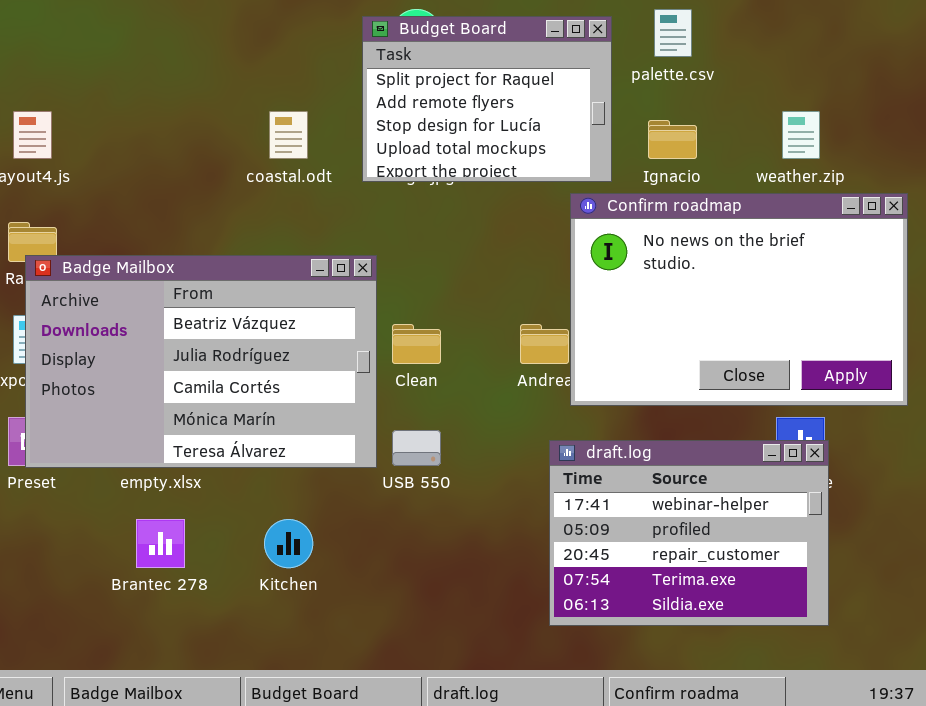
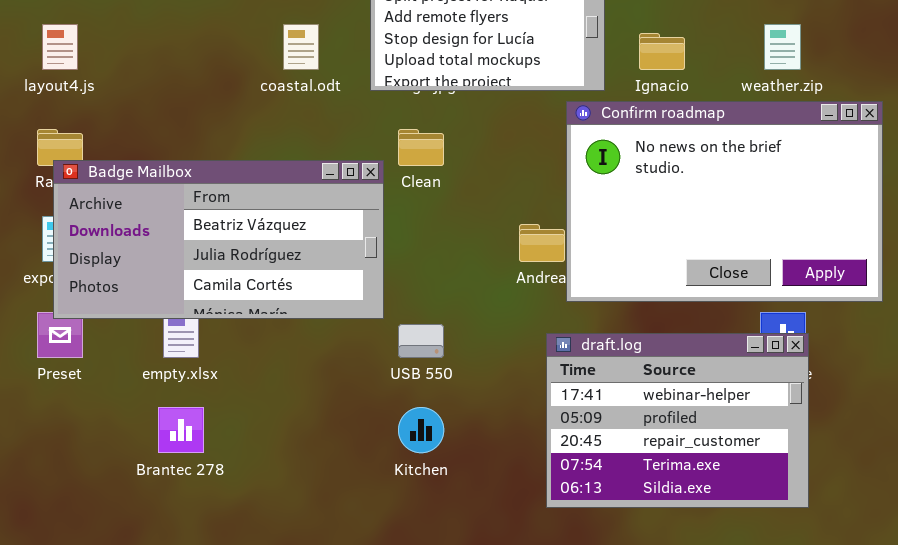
Badge Mailbox: [25,255,377,468] -> [53,160,384,319], resized
Clean: [392,324,441,364] -> [398,129,444,166], moved
Kitchen: [264,519,313,568] -> [398,407,444,453], moved

